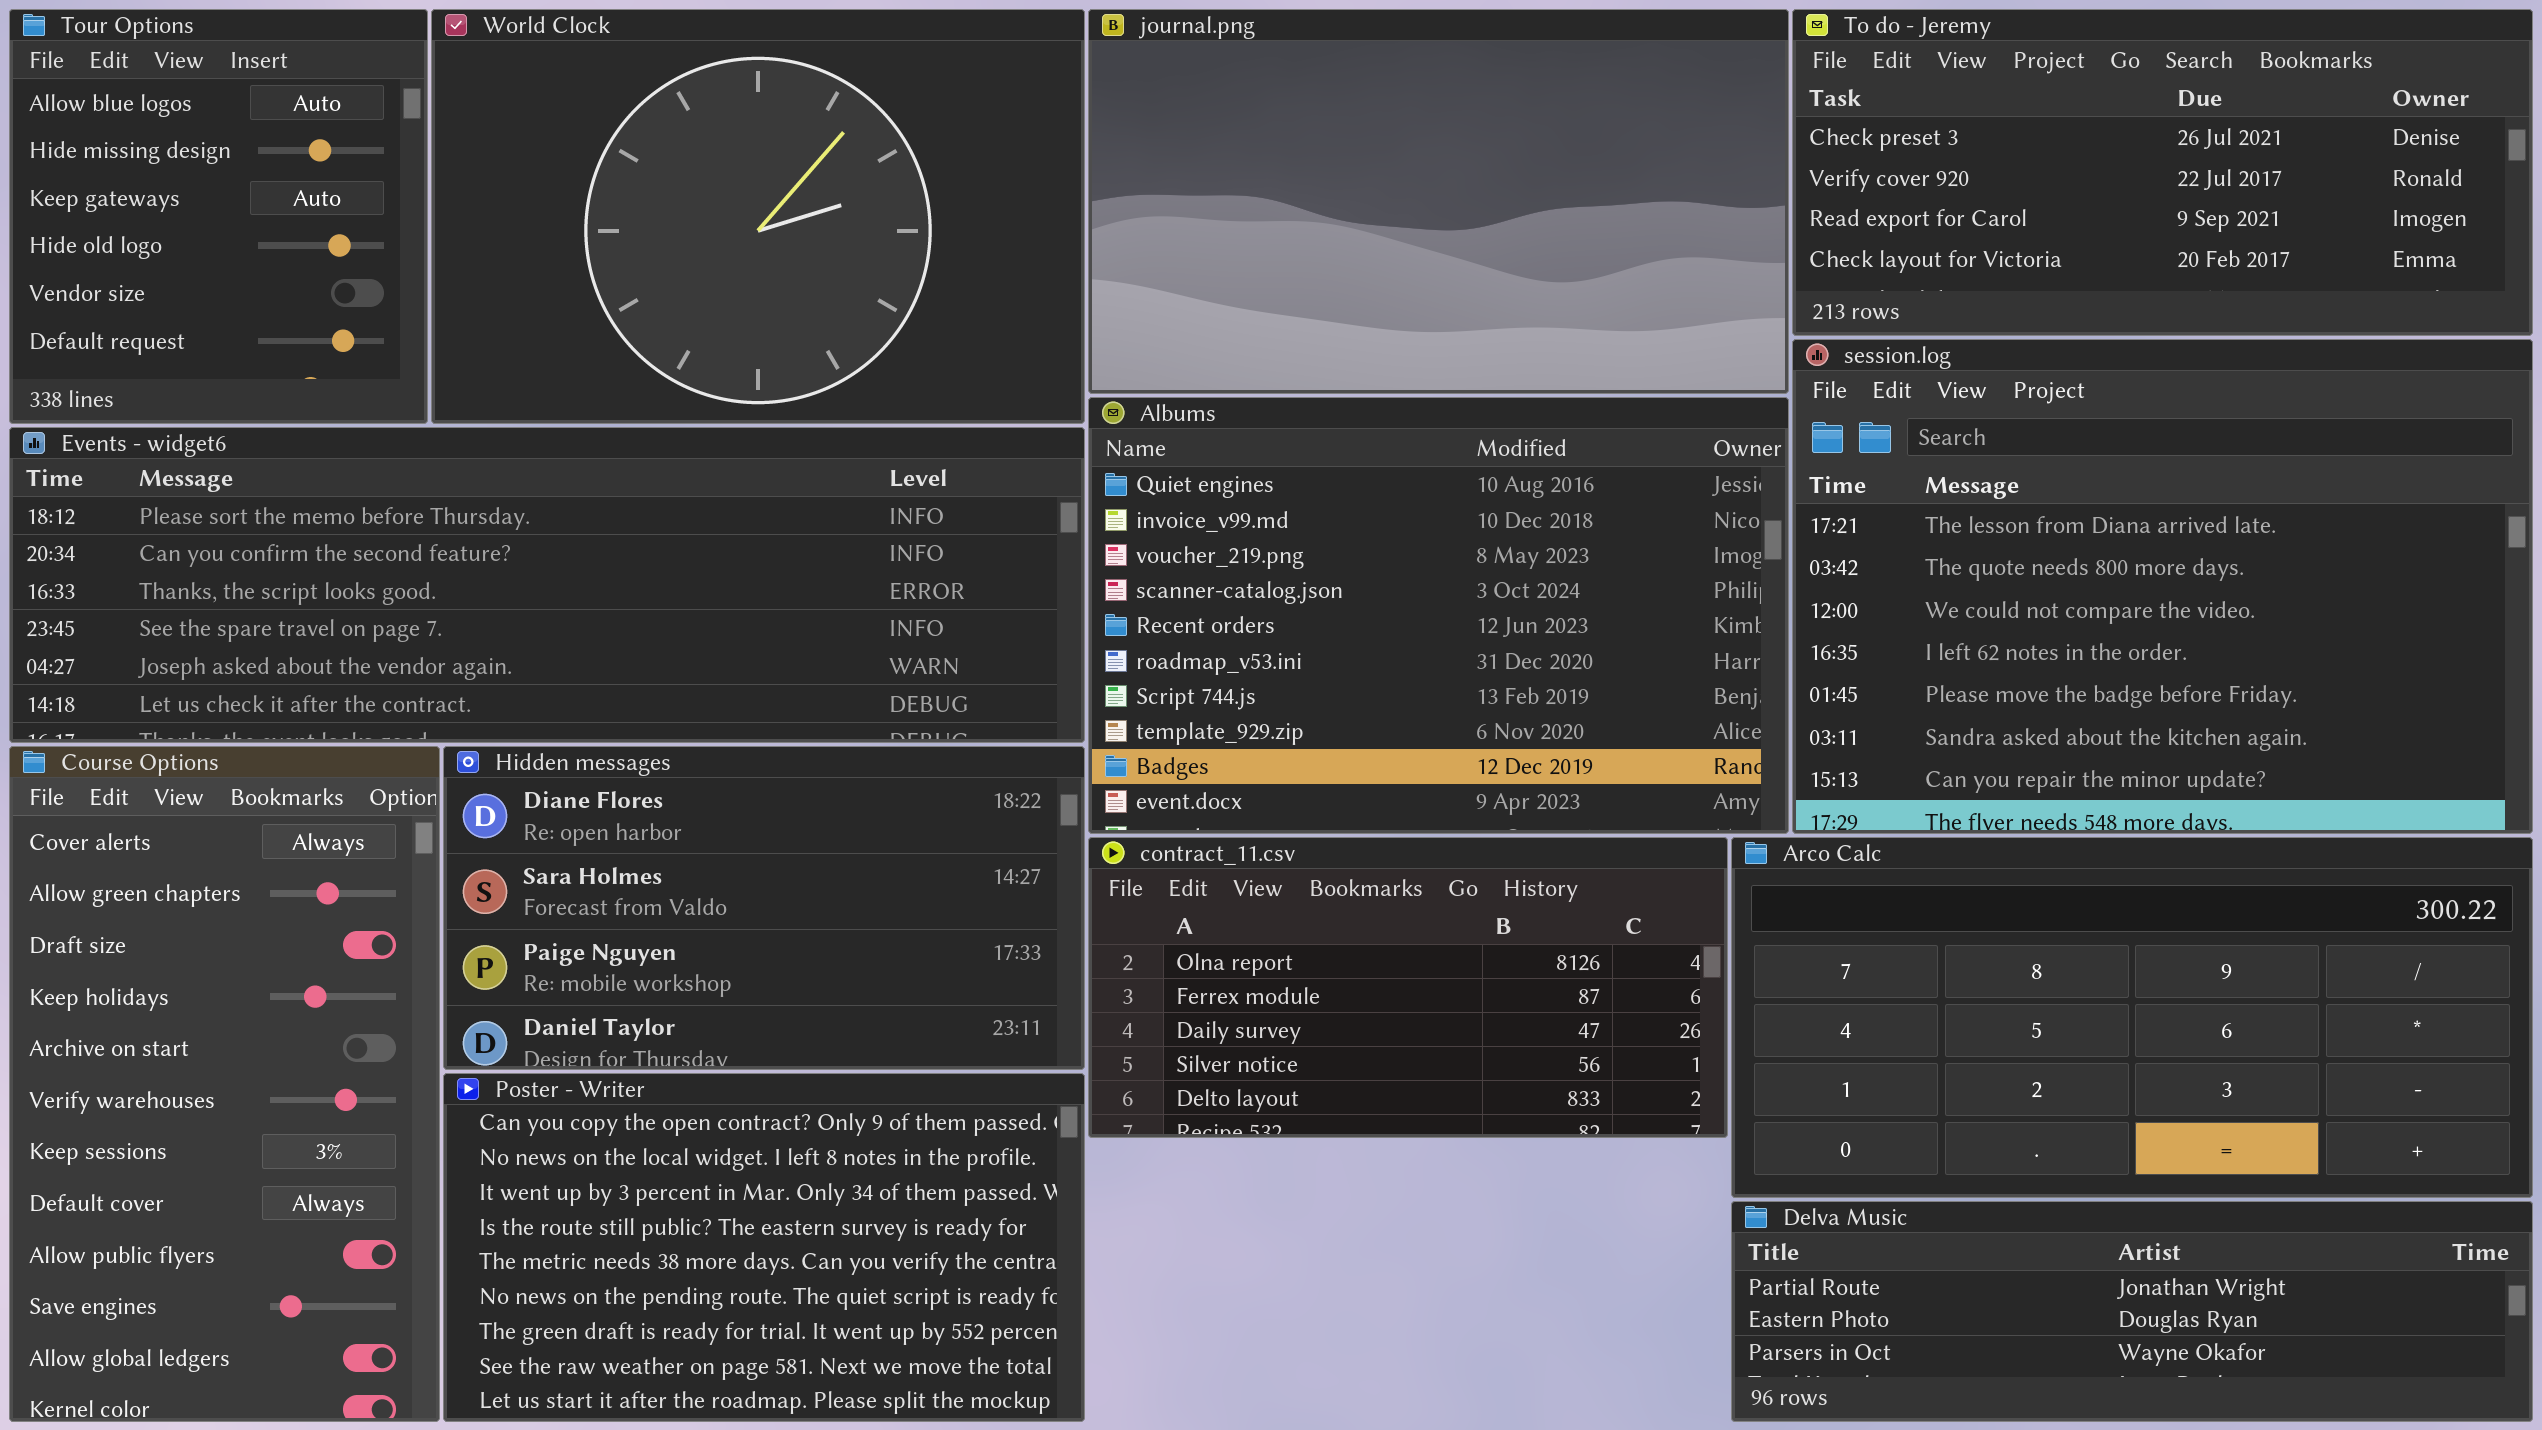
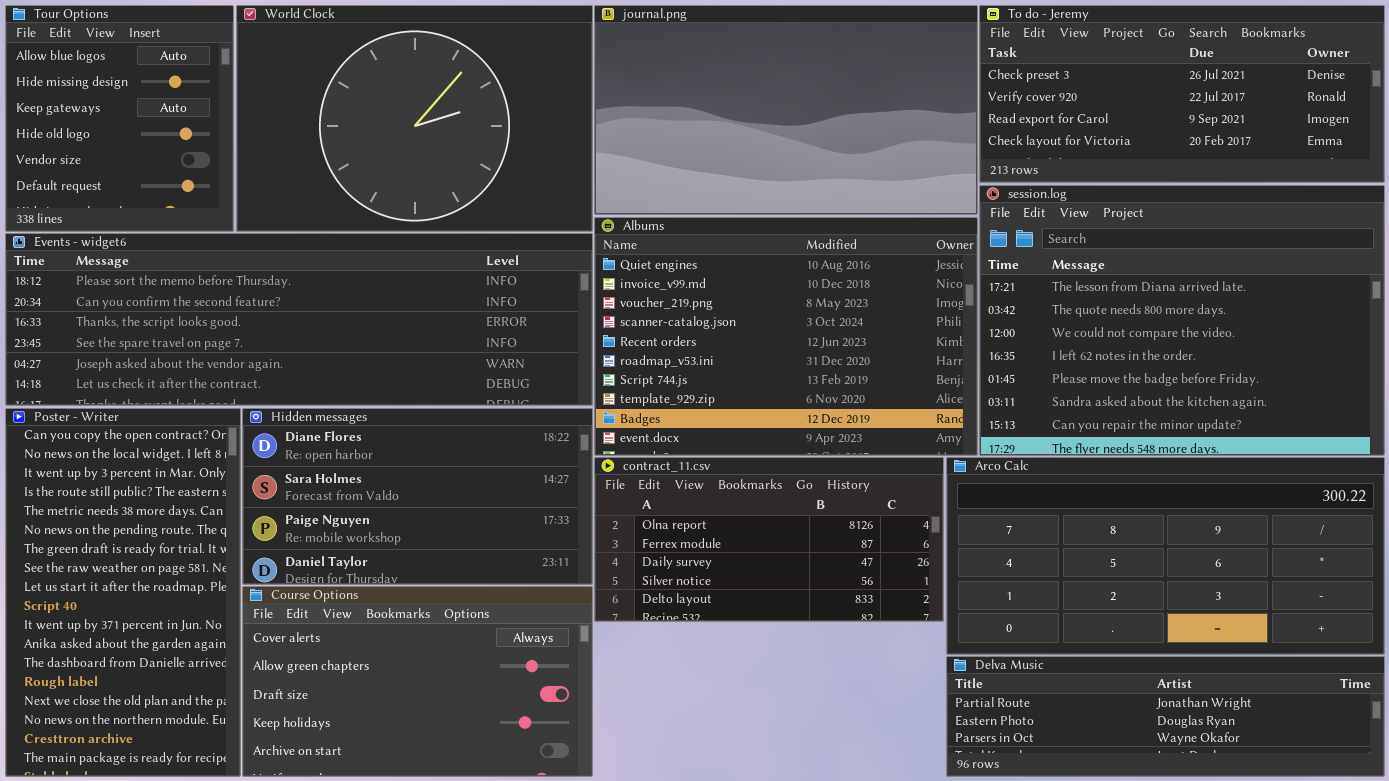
Course Options: [9,746,440,1422] -> [242,586,593,777], moved, resized
Poster - Writer: [443,1073,1085,1422] -> [5,408,241,777], moved, resized

